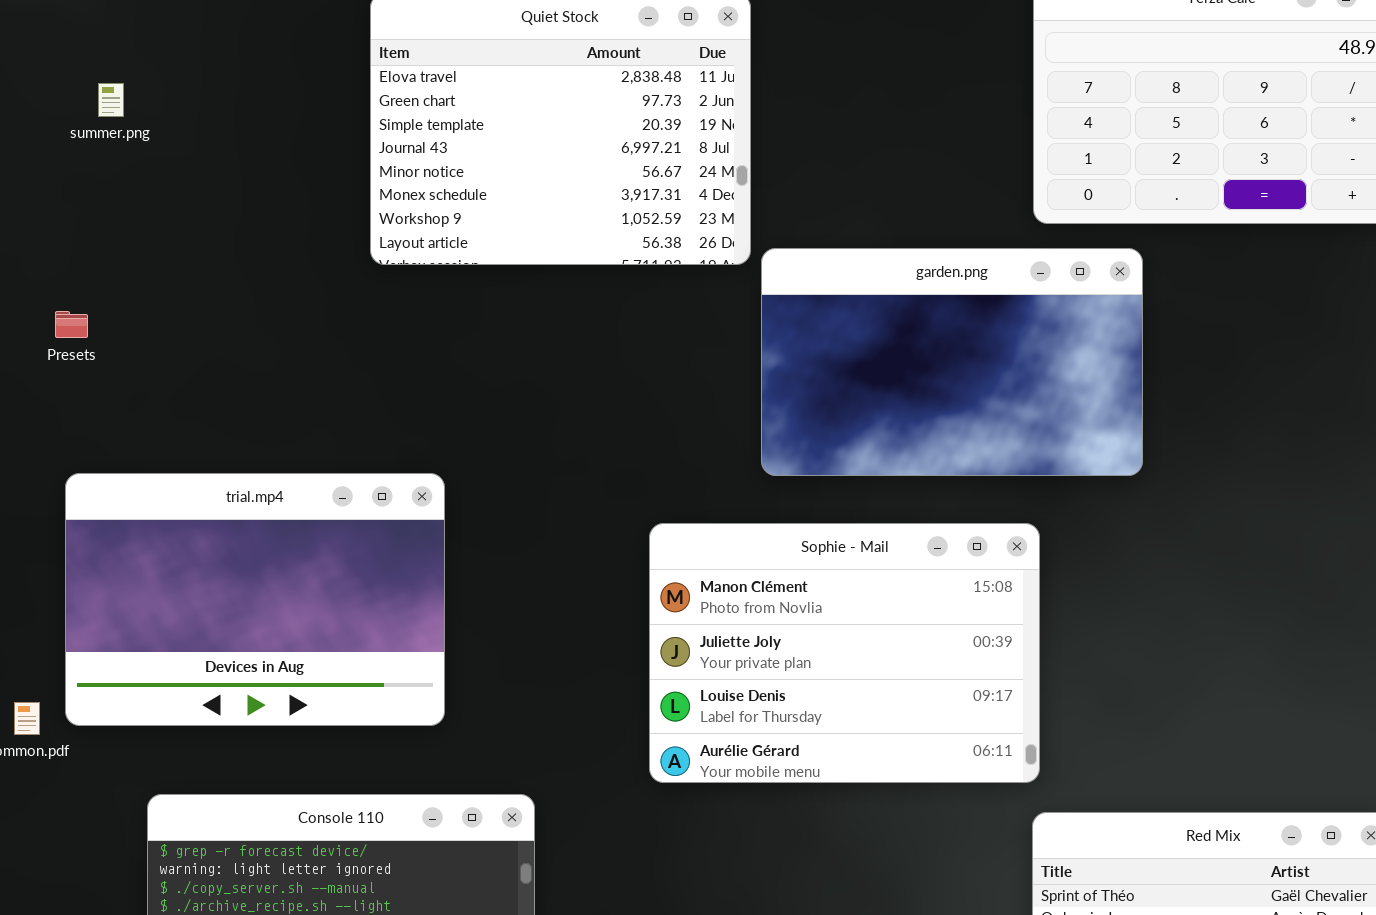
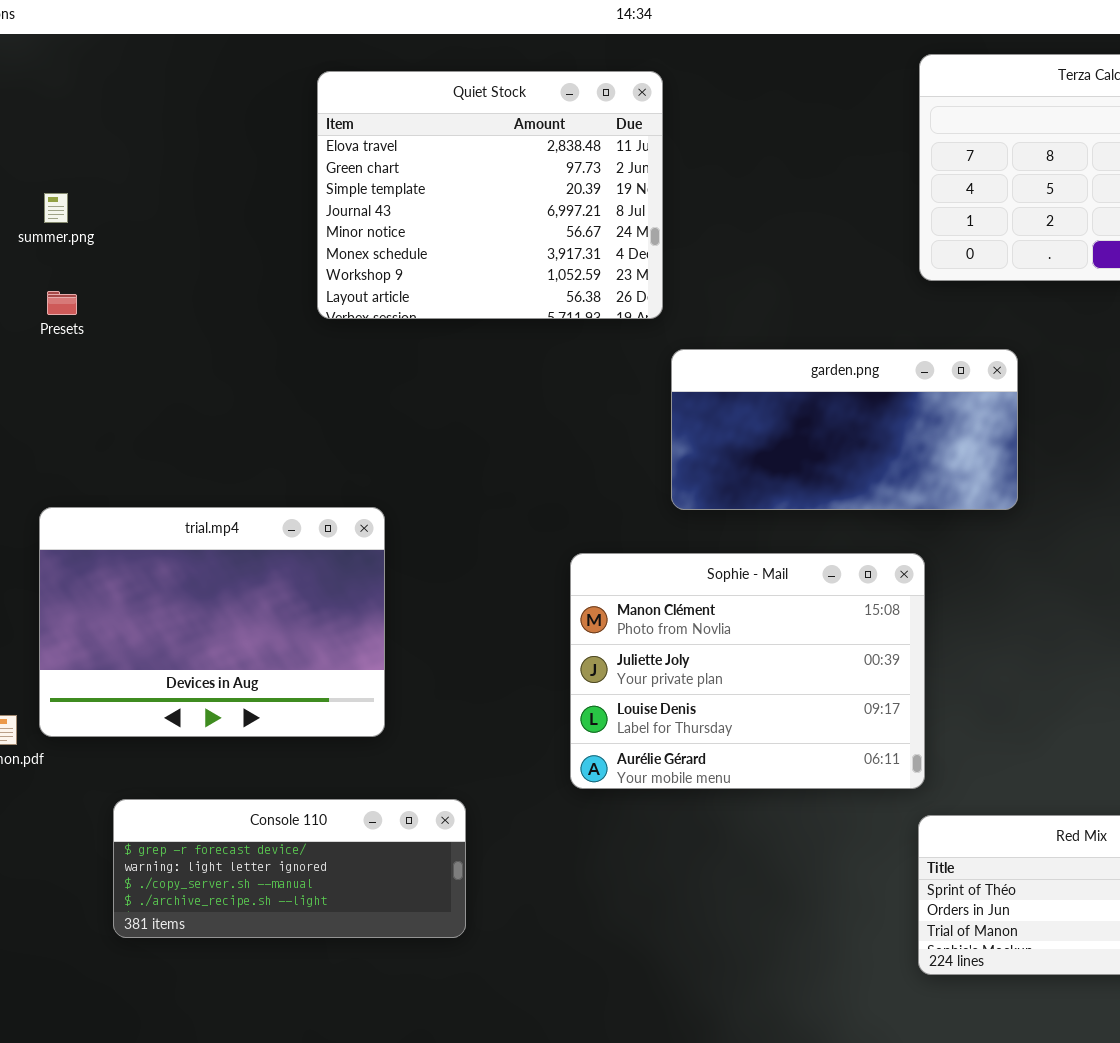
summer.png: [98,83,124,117] -> [44,193,68,223], moved
garden.png: [761,248,1143,476] -> [671,349,1018,510], resized
Presets: [55,311,88,338] -> [47,291,77,315], moved

